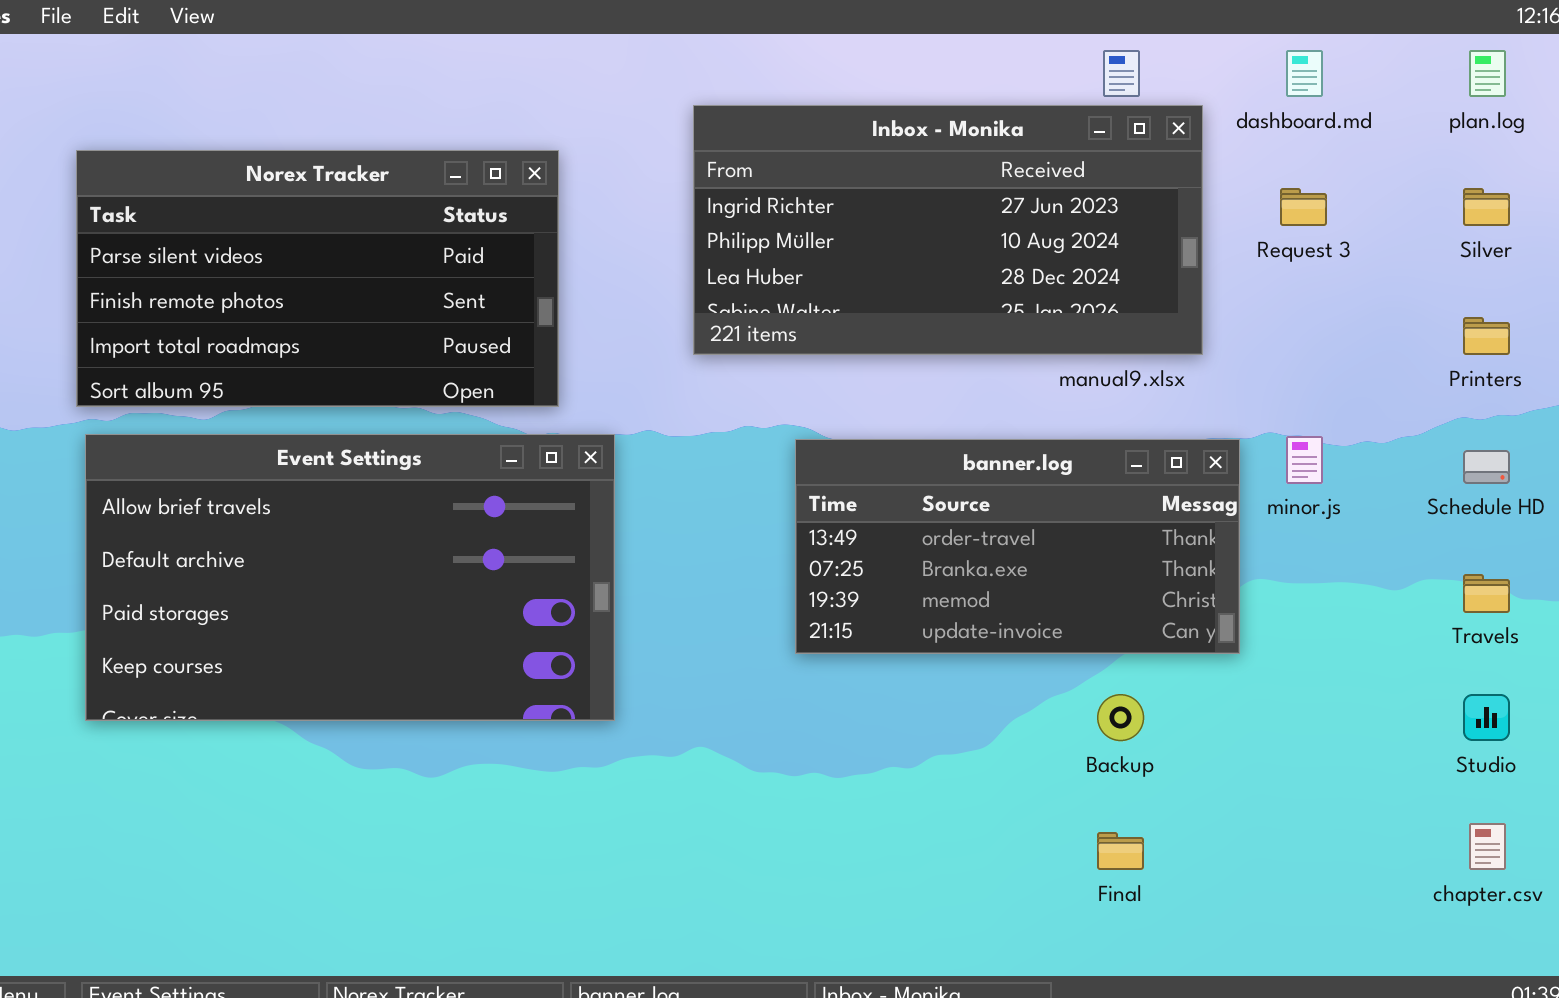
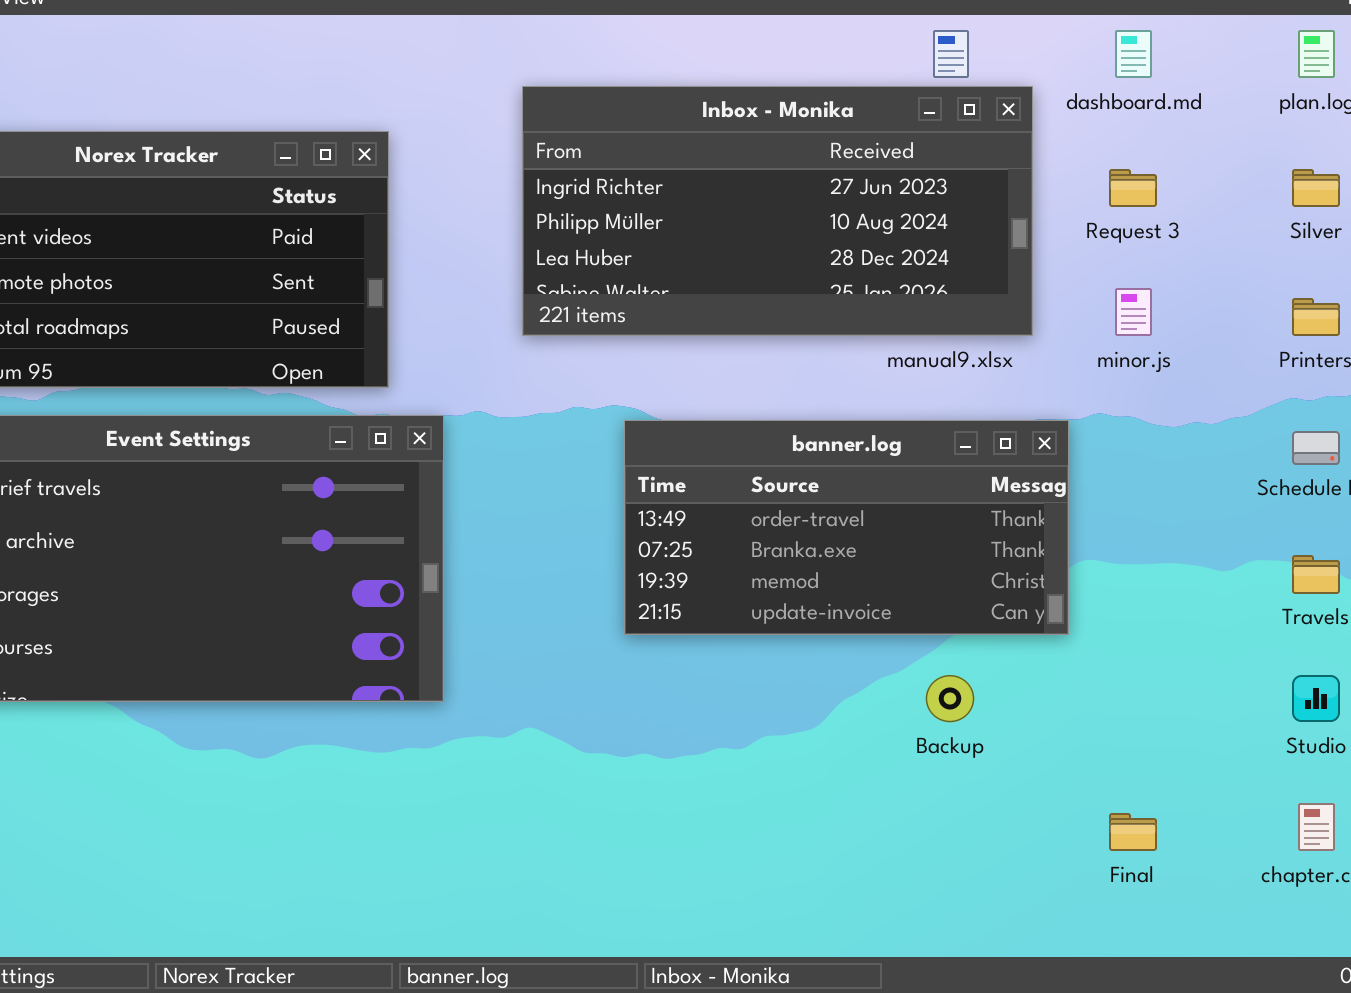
minor.js: [1286,436,1323,484] -> [1115,288,1152,336], moved
Final: [1097,832,1144,870] -> [1109,813,1157,851], moved

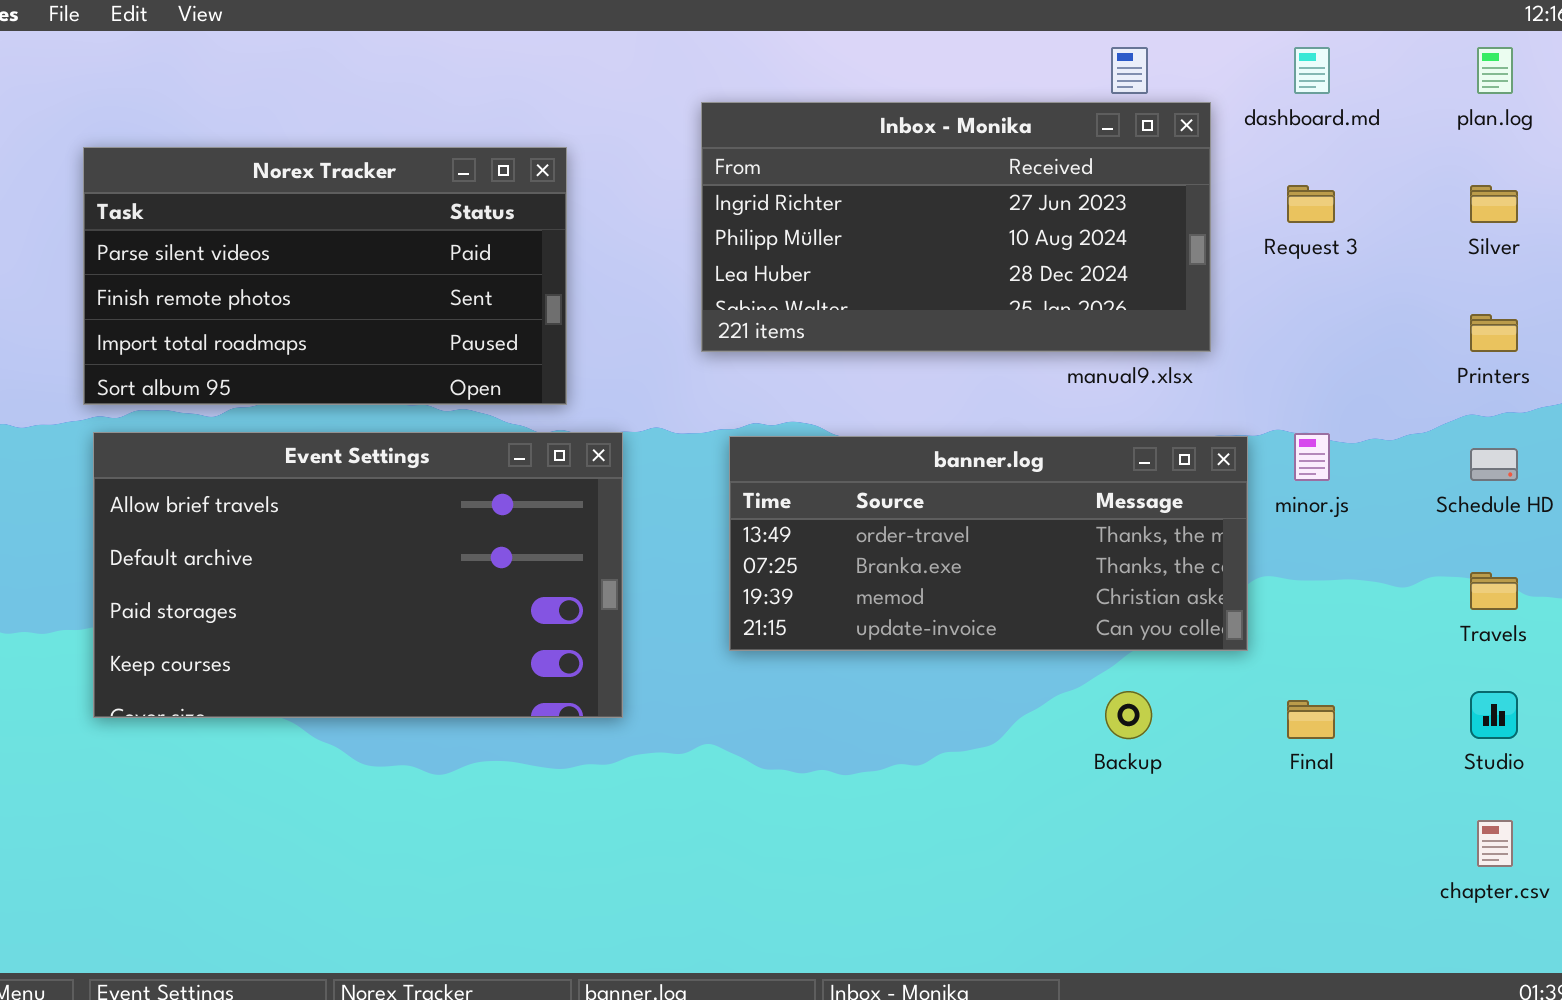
minor.js: [1115,288,1152,336] -> [1294,433,1330,481], moved
banner.log: [624,420,1069,635] -> [729,436,1248,651], resized
Final: [1109,813,1157,851] -> [1287,700,1335,739], moved

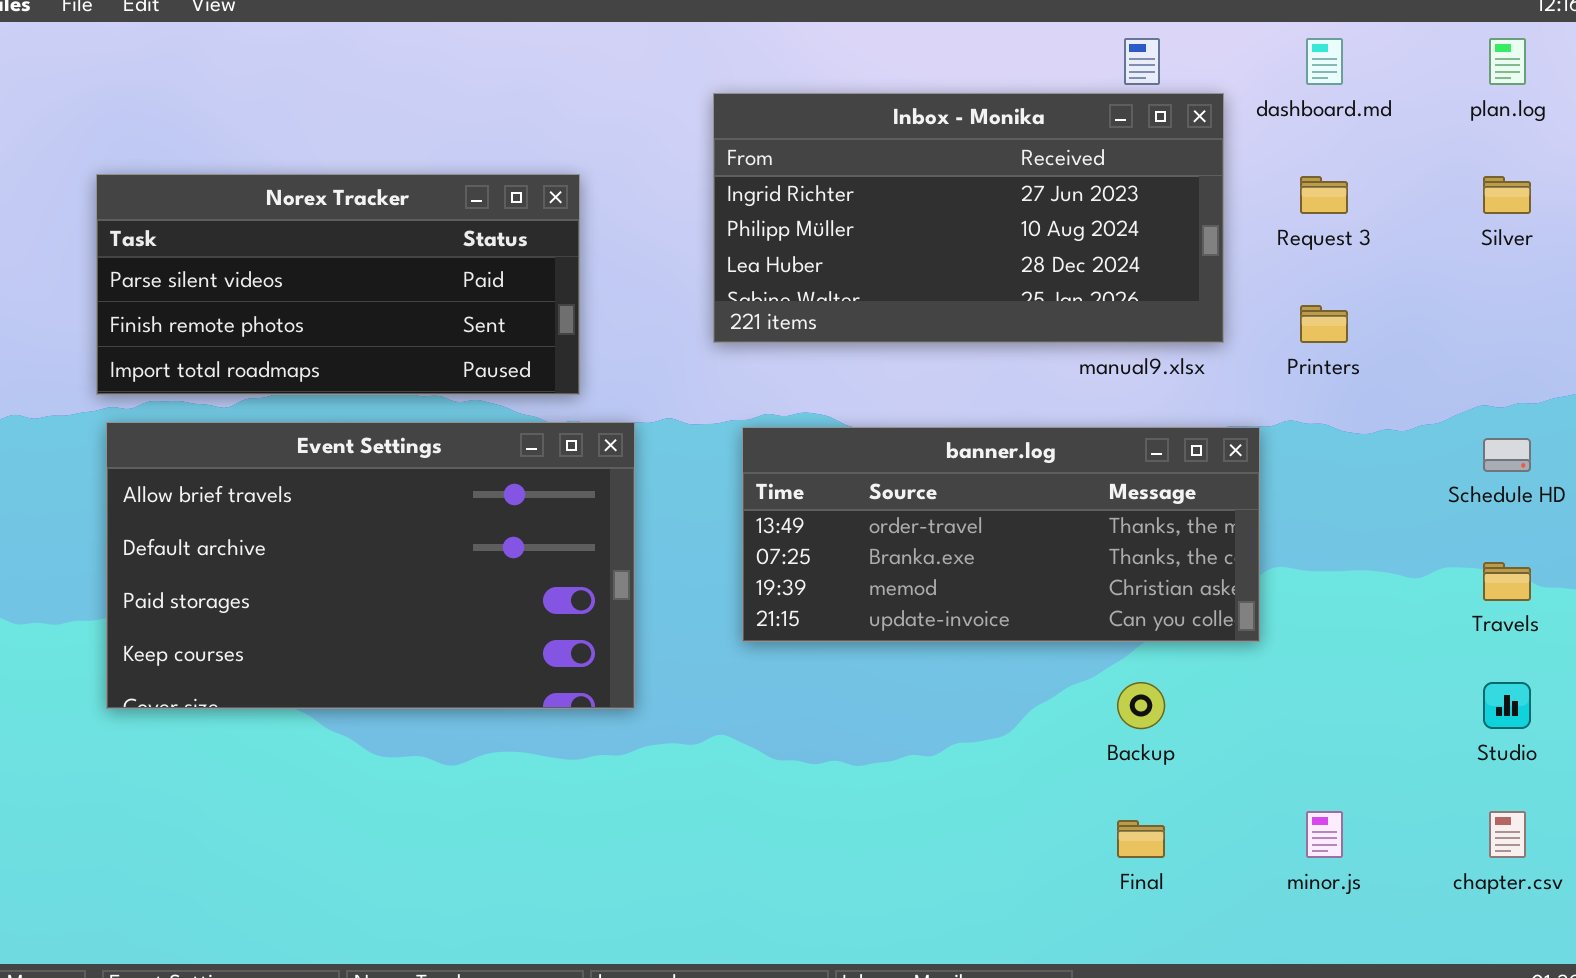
Norex Tracker: [83,147,567,405] -> [96,174,580,395], resized
Printers: [1470,314,1518,352] -> [1300,305,1348,343], moved
minor.js: [1294,433,1330,481] -> [1306,811,1343,858], moved
Final: [1287,700,1335,739] -> [1117,820,1165,858], moved

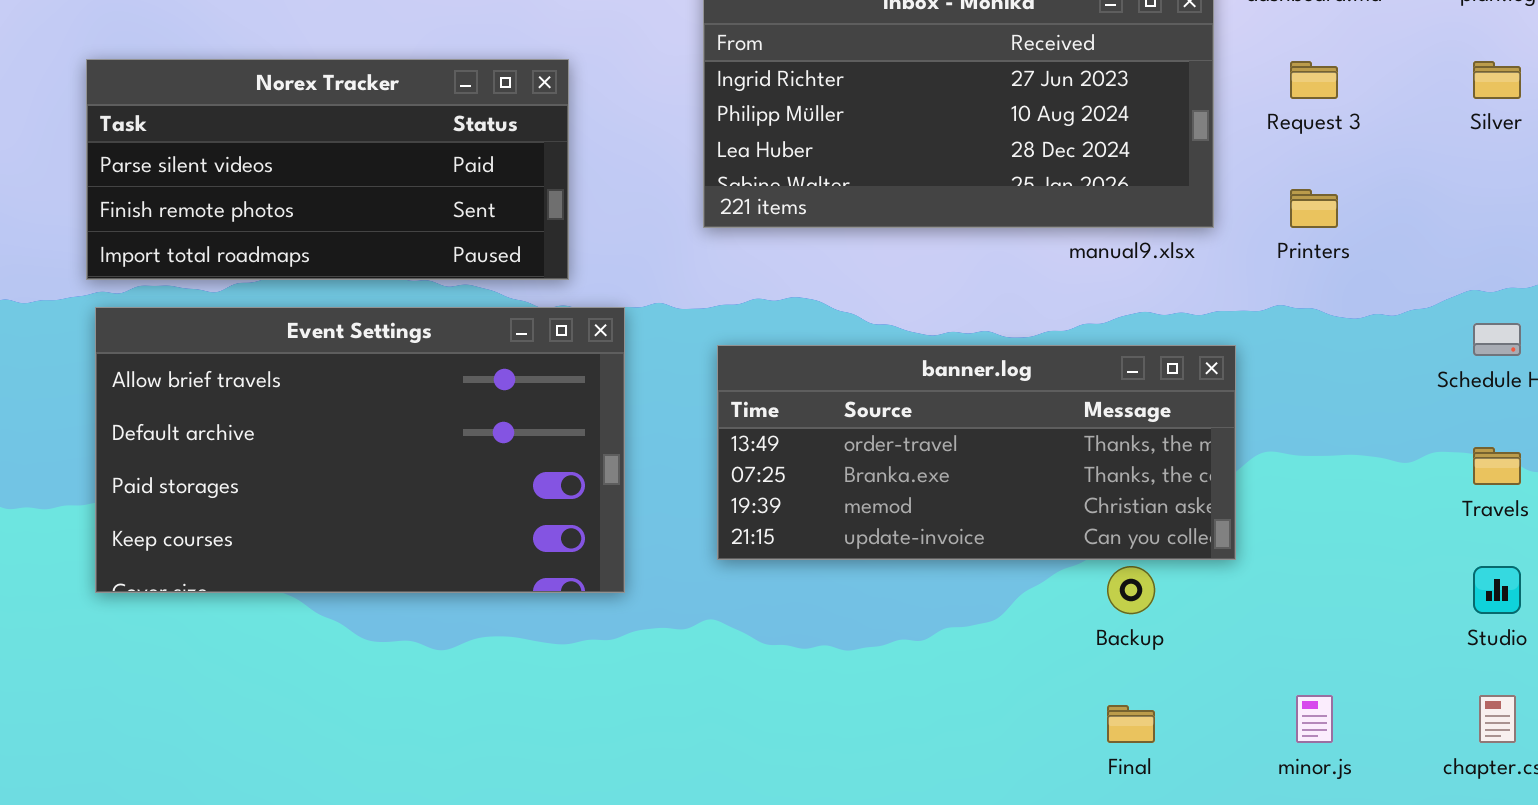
banner.log: [742,427,1260,642] -> [717,345,1236,560], moved

